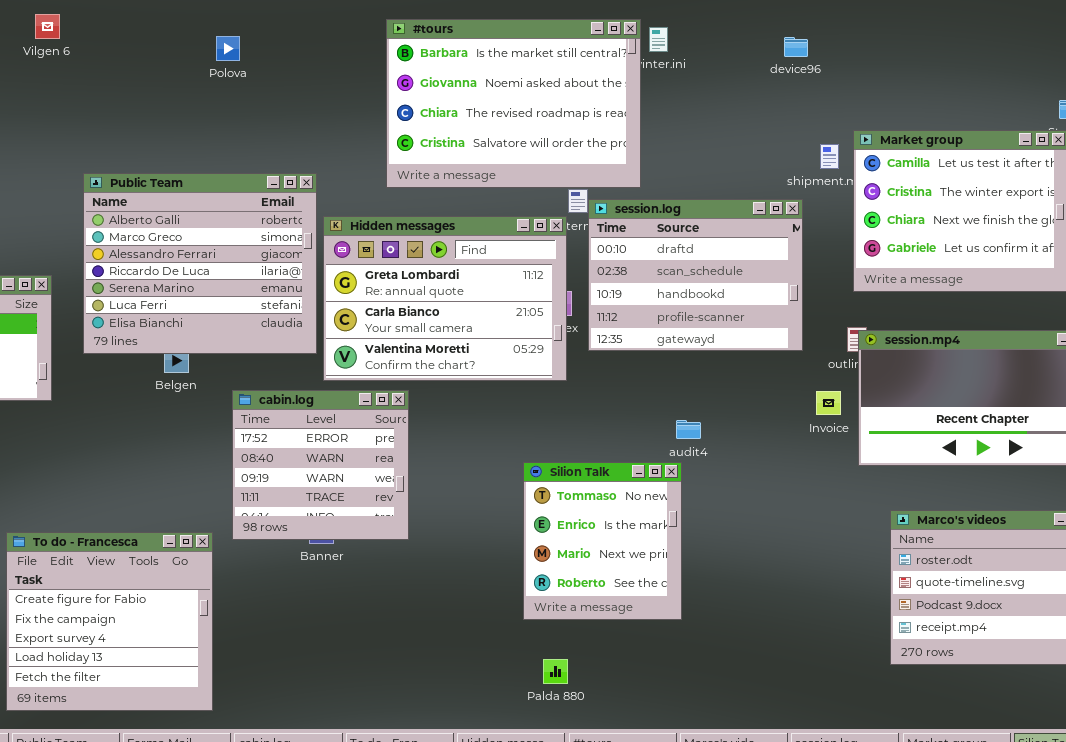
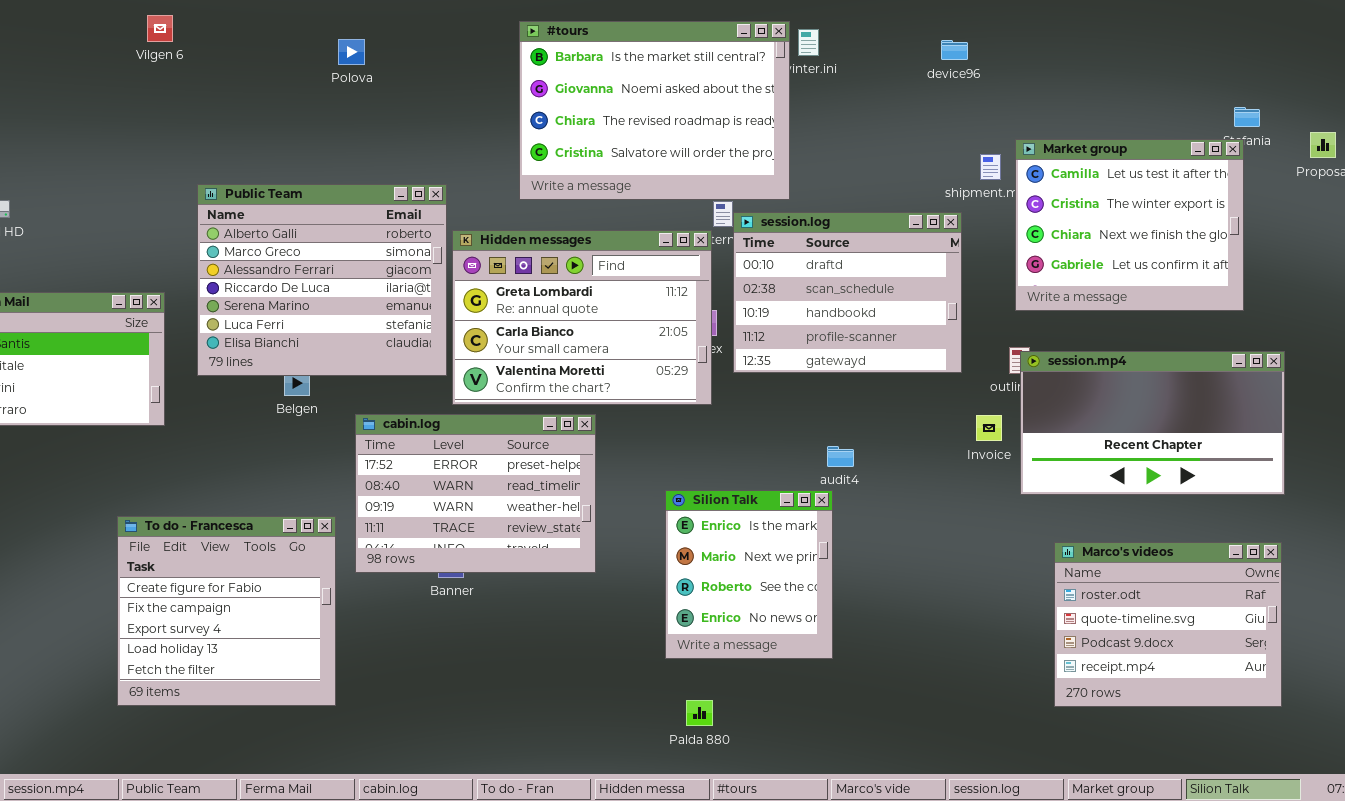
cabin.log: [232,390,409,540] -> [355,414,596,573], resized
Silion Talk: [523,462,682,620] -> [665,490,833,659], scrolled down 1 row
To do - Francesca: [6,532,213,711] -> [117,516,336,706], moved

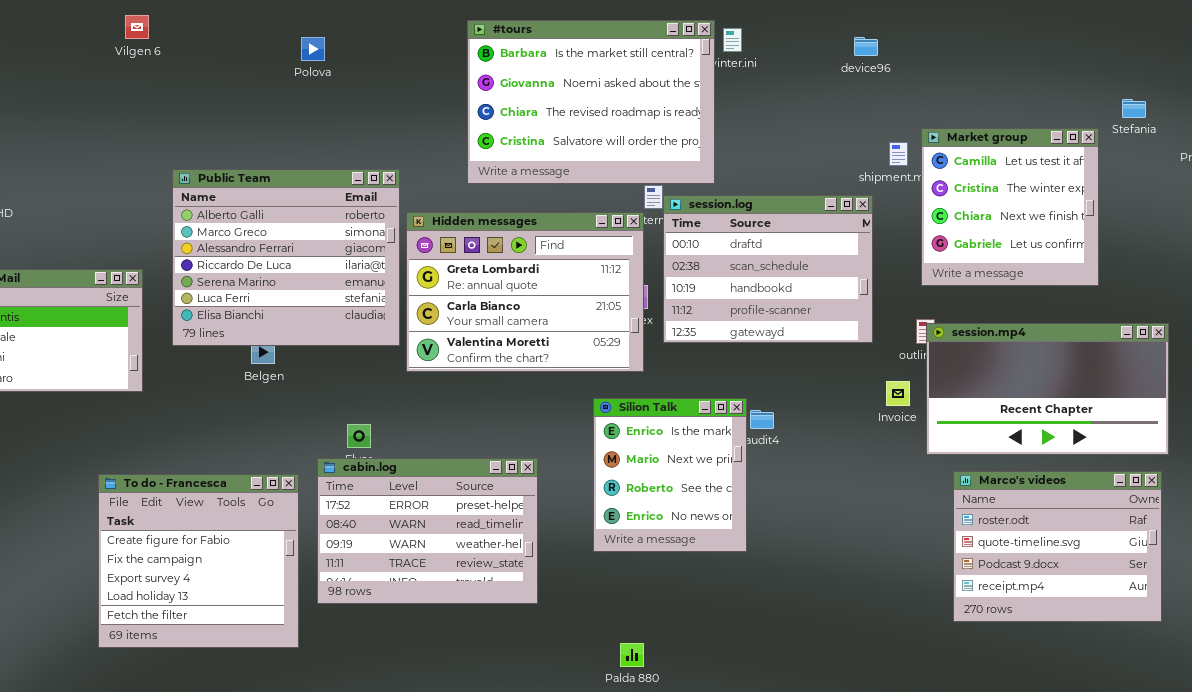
Market group: [1015,139,1244,311] -> [921,128,1099,286], resized
cabin.log: [355,414,596,573] -> [317,458,538,604], moved
Silion Talk: [665,490,833,659] -> [593,398,747,552], moved
Marco's videos: [1054,542,1282,707] -> [953,471,1162,622], moved

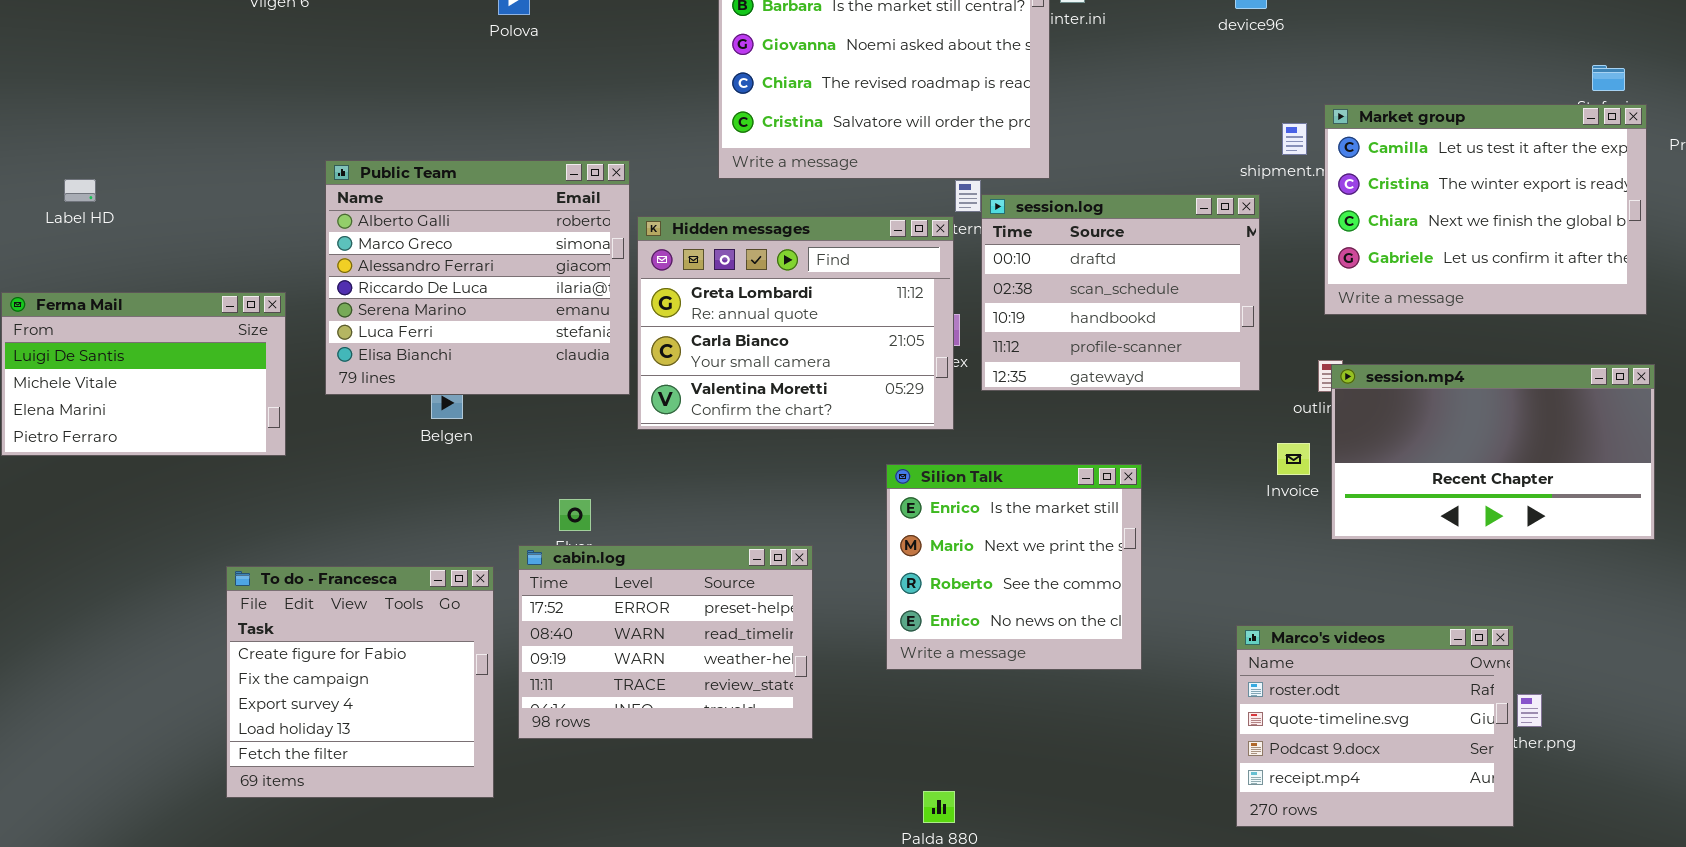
Market group: [921,128,1099,286] -> [1324,104,1647,315], resized
Silion Talk: [593,398,747,552] -> [886,464,1142,670], resized
Marco's videos: [953,471,1162,622] -> [1236,625,1514,827], moved

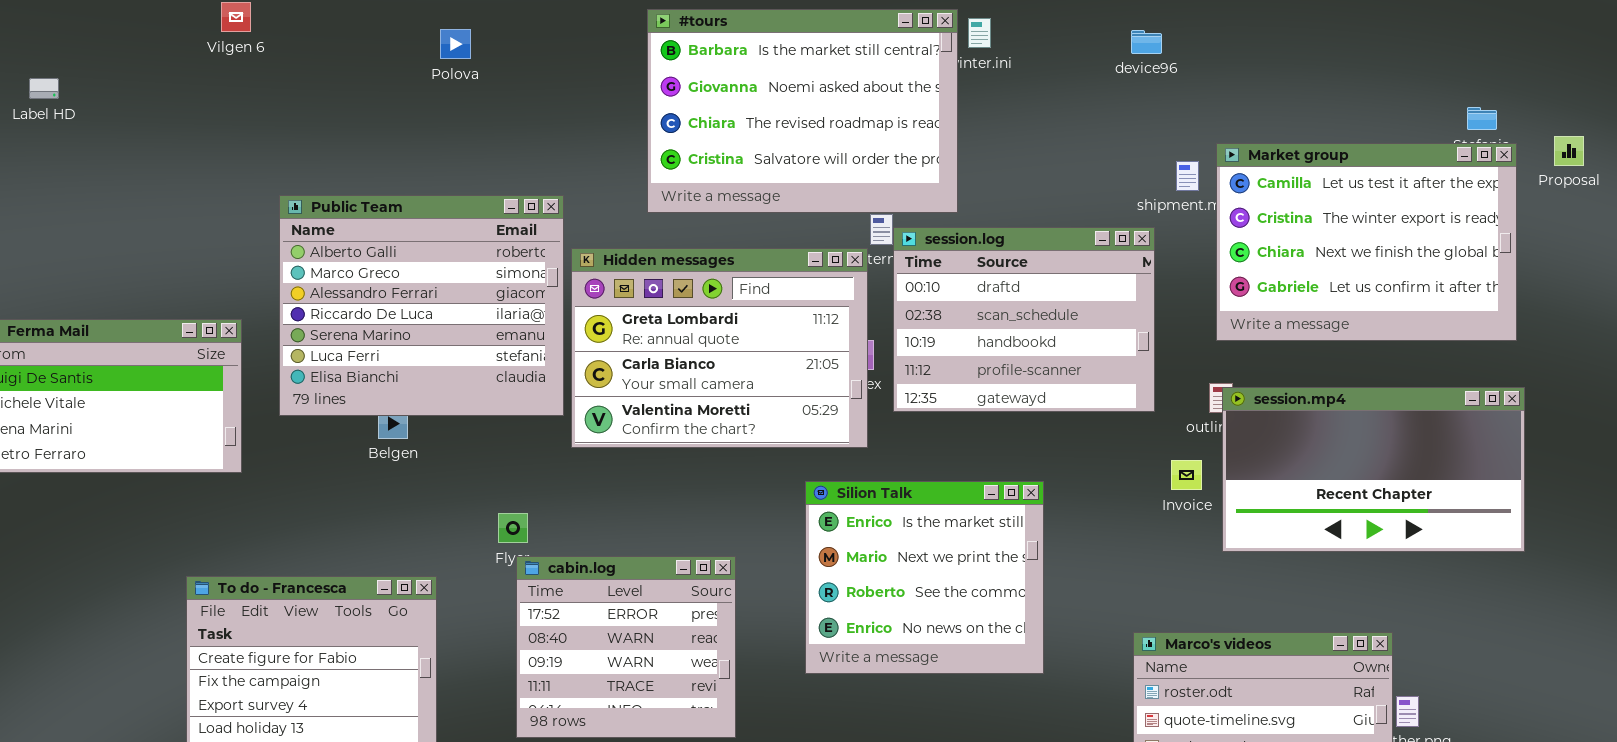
Label HD: [64,179,96,202] -> [29,78,59,99], moved
cabin.log: [518,545,813,739] -> [516,556,736,738], resized

